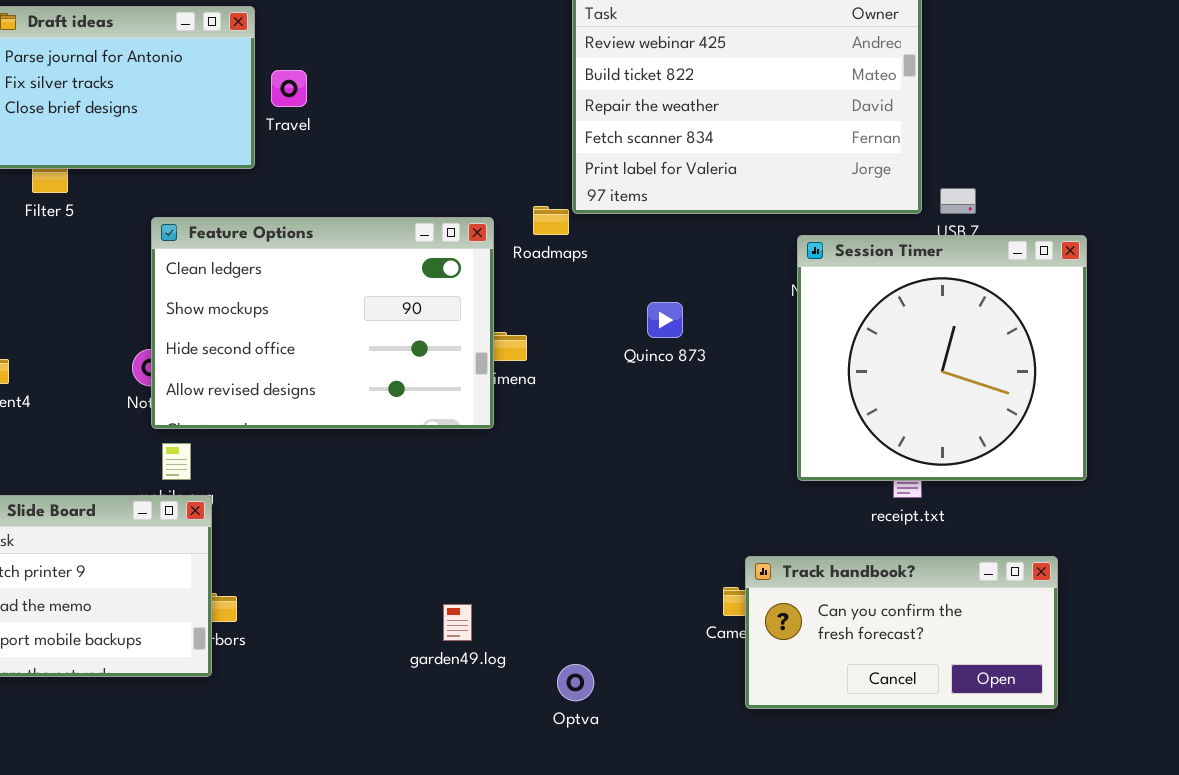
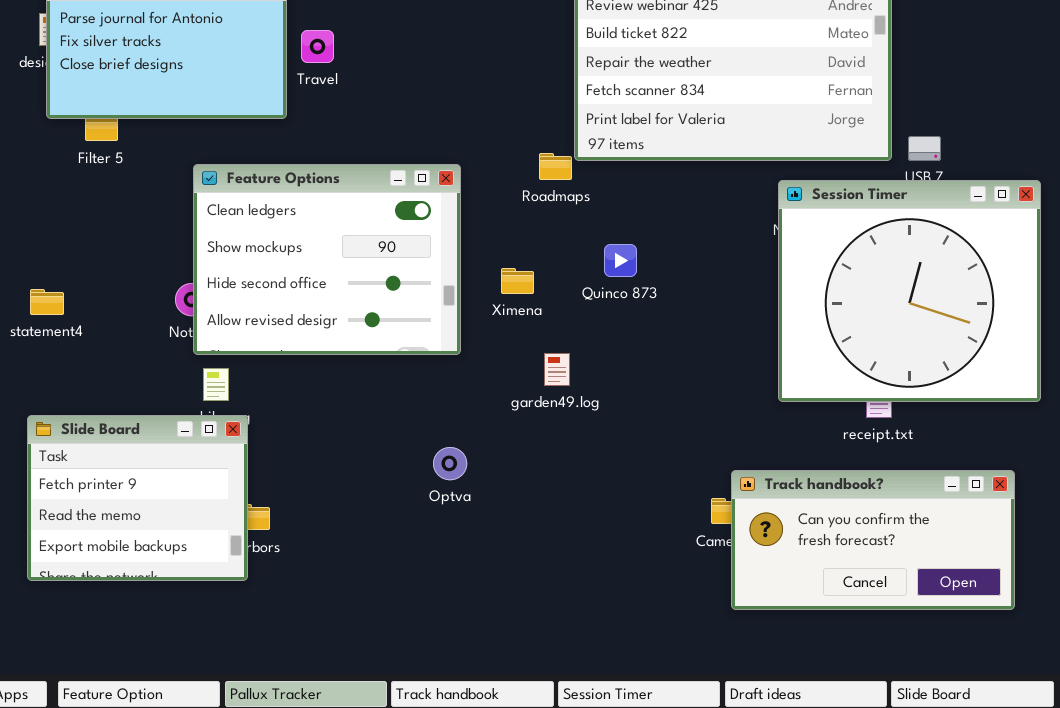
Feature Options: [151,217,494,429] -> [193,164,461,355], resized
Quinco 873: [647,302,683,338] -> [604,244,637,277], moved
garden49.log: [443,604,472,641] -> [544,353,570,386], moved
Optva: [557,664,594,701] -> [433,447,467,480], moved

